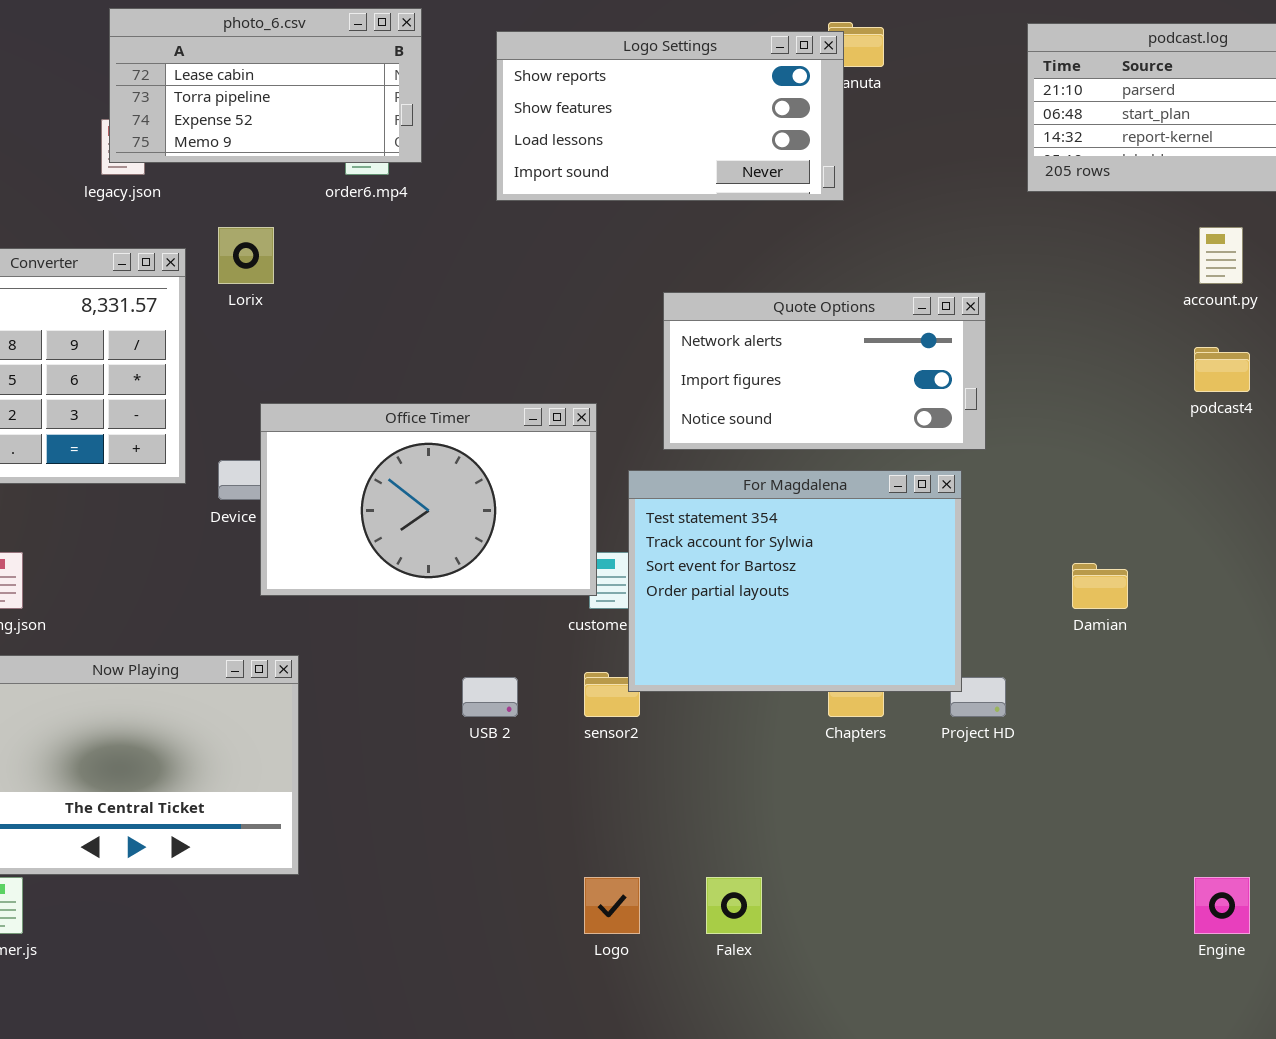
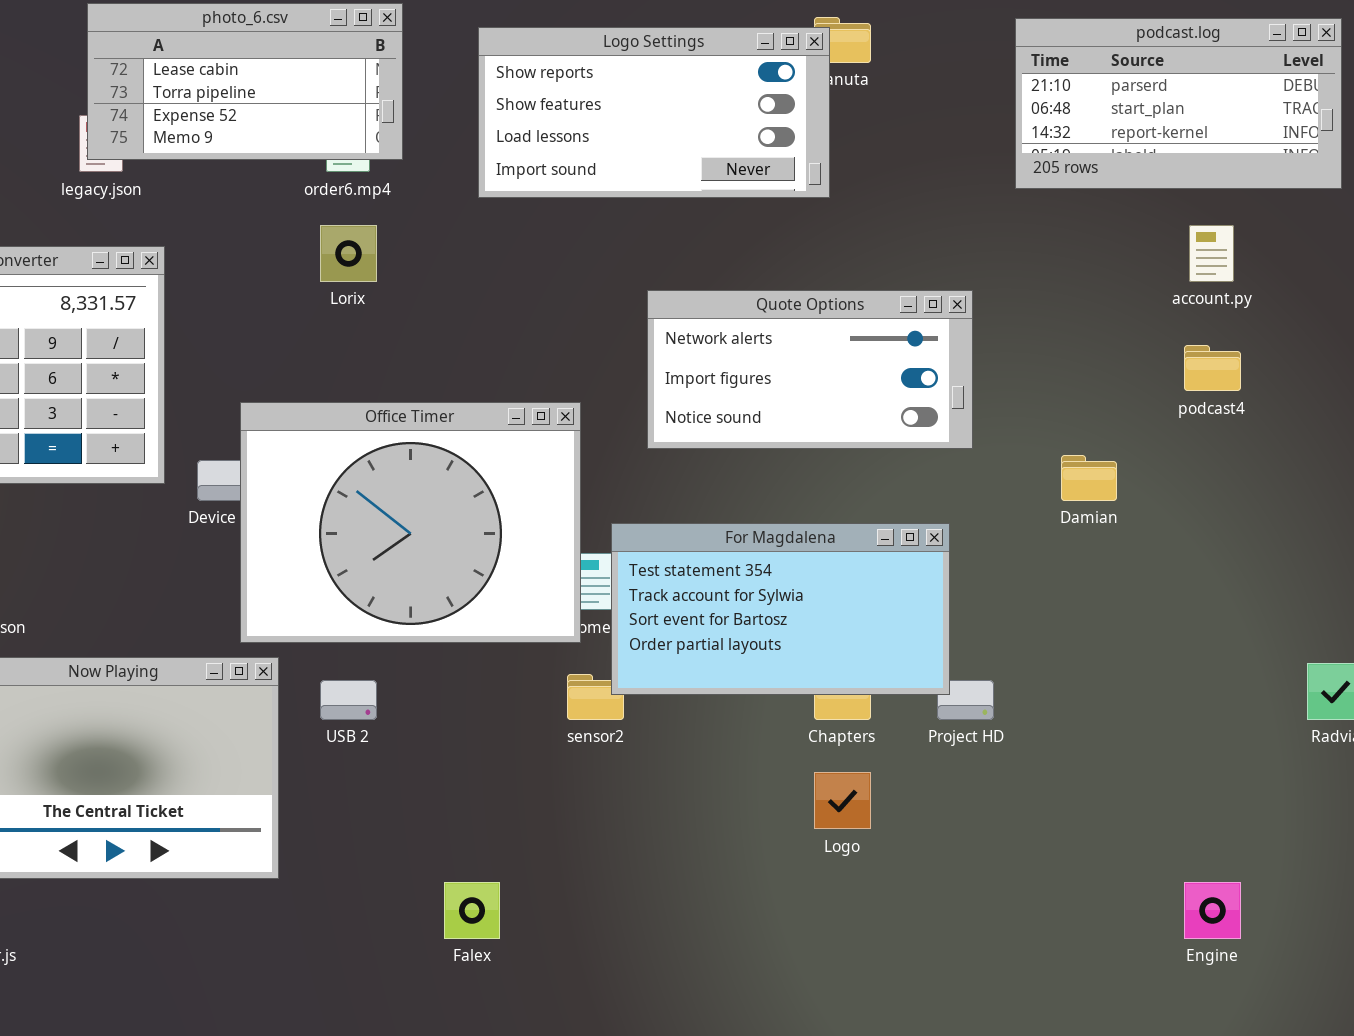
Lorix: [218,227,274,284] -> [320,225,377,282], moved
Office Timer: [260,403,597,596] -> [240,402,581,643], resized
For Magdalena: [628,470,962,692] -> [611,523,950,695], resized
Damian: [1072,563,1128,609] -> [1061,455,1117,501], moved
USB 2: [462,677,518,717] -> [320,680,377,720], moved
Logo: [584,877,640,934] -> [814,772,871,829], moved
Falex: [706,877,762,934] -> [444,882,500,939], moved

